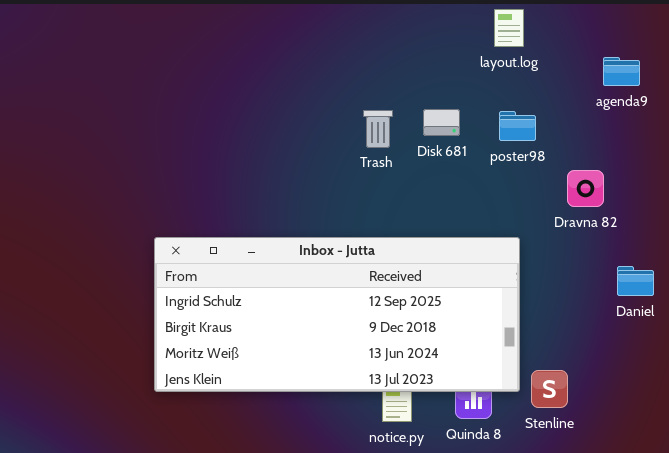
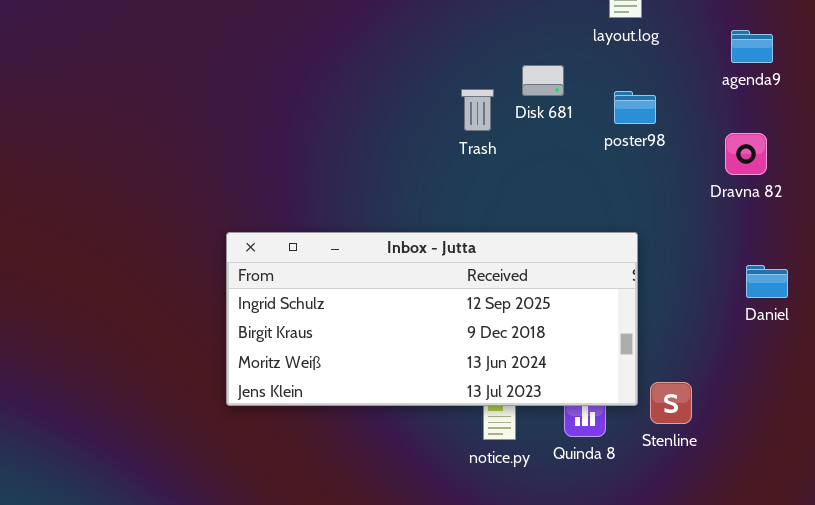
Disk 681: [423,109,460,136] -> [522,65,564,96], moved
Dravna 82: [567,170,604,207] -> [725,133,767,175], moved

